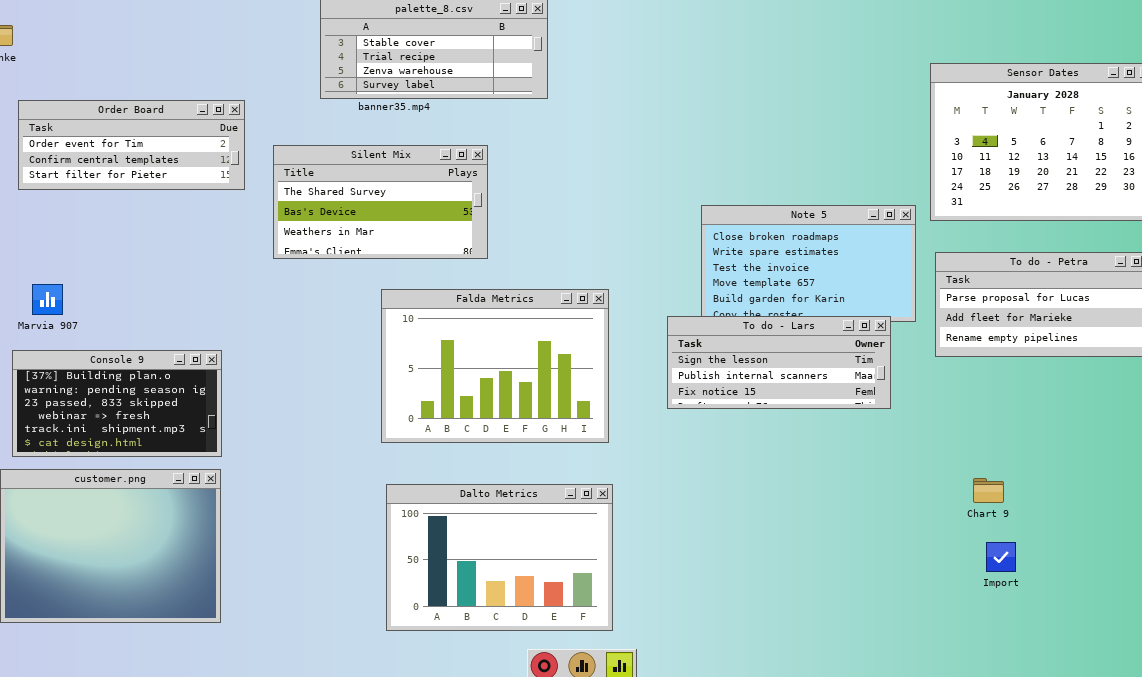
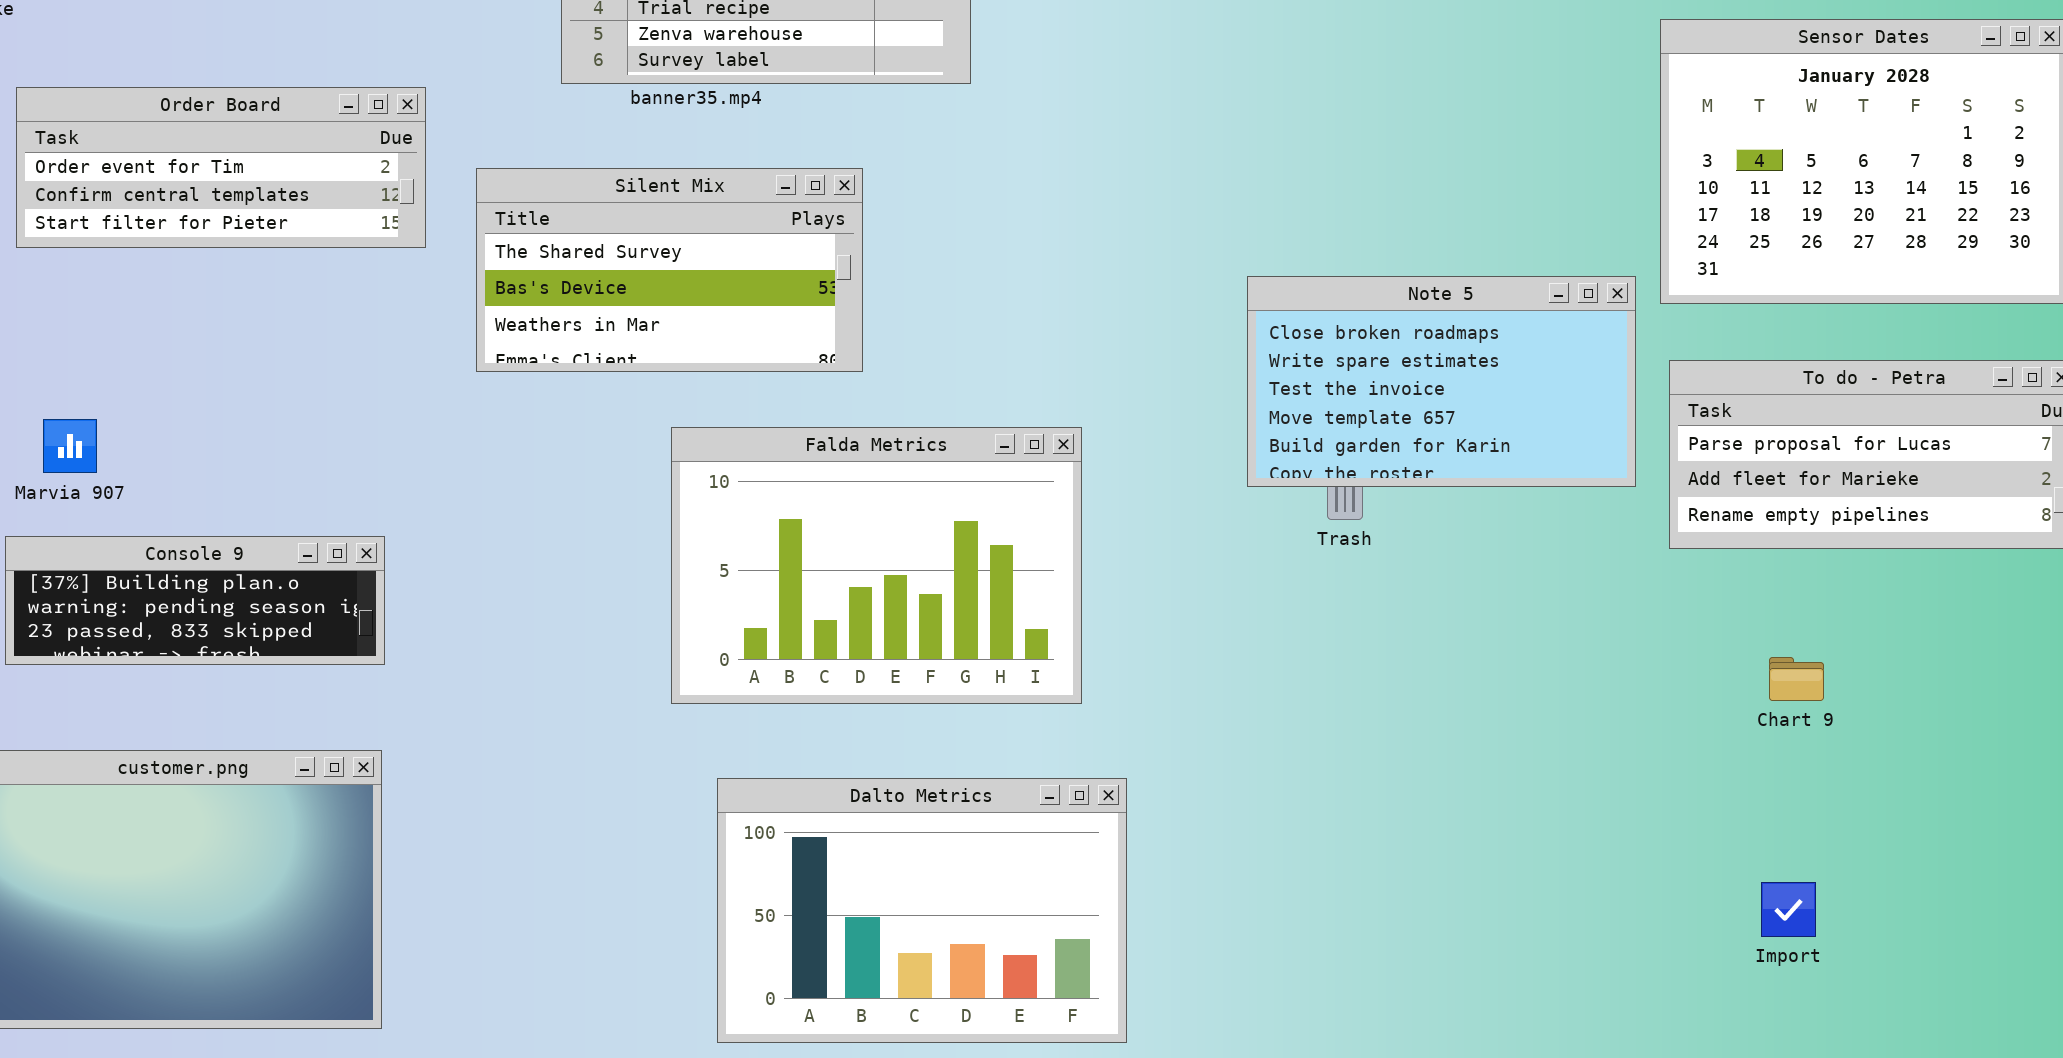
To do - Lars: [667,316,891,409] -> none, closed
Console 9: [12,350,222,457] -> [5,536,385,665], resized
Chart 9: [973,478,1004,503] -> [1769,657,1824,701], moved
Dalto Metrics: [386,484,613,631] -> [717,778,1127,1043], moved

